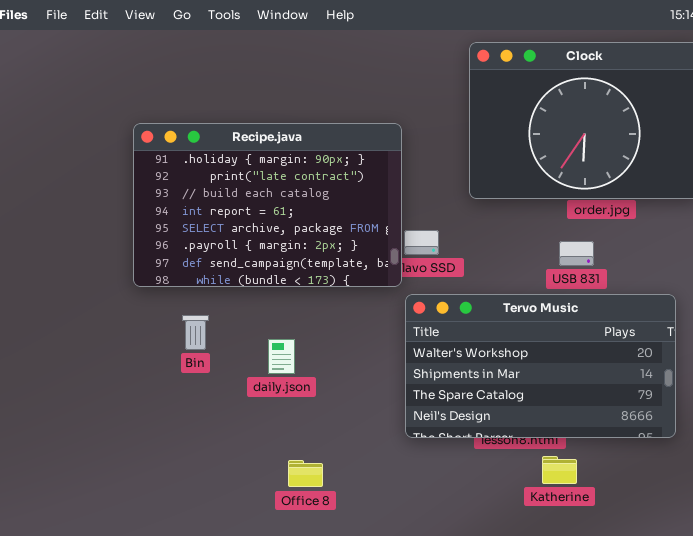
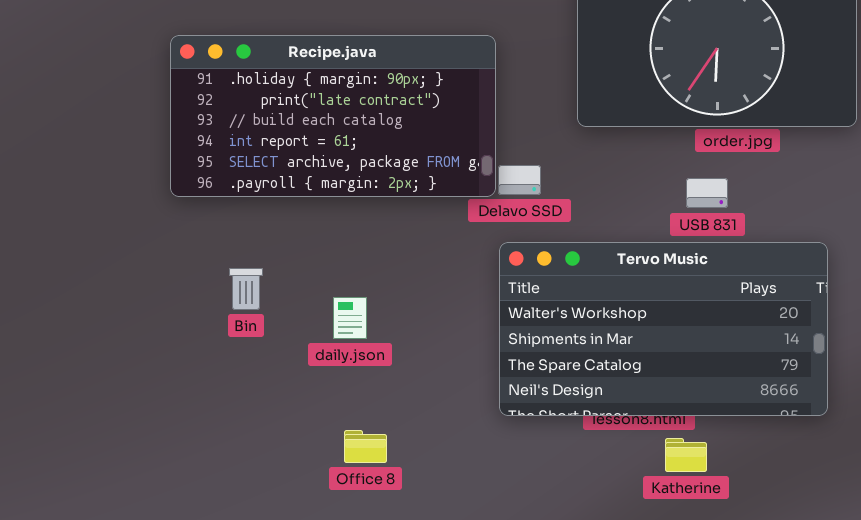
Recipe.java: [133,123,402,287] -> [170,35,496,197], resized
Office 8: [288,460,323,487] -> [344,430,387,463], moved

